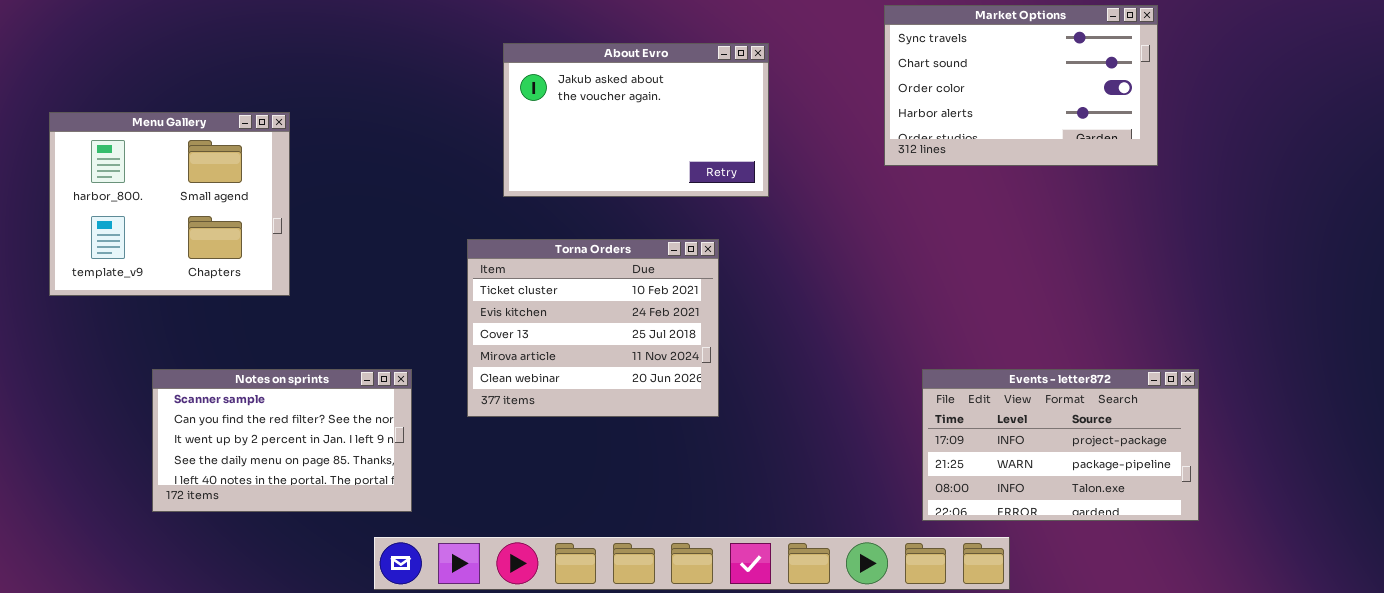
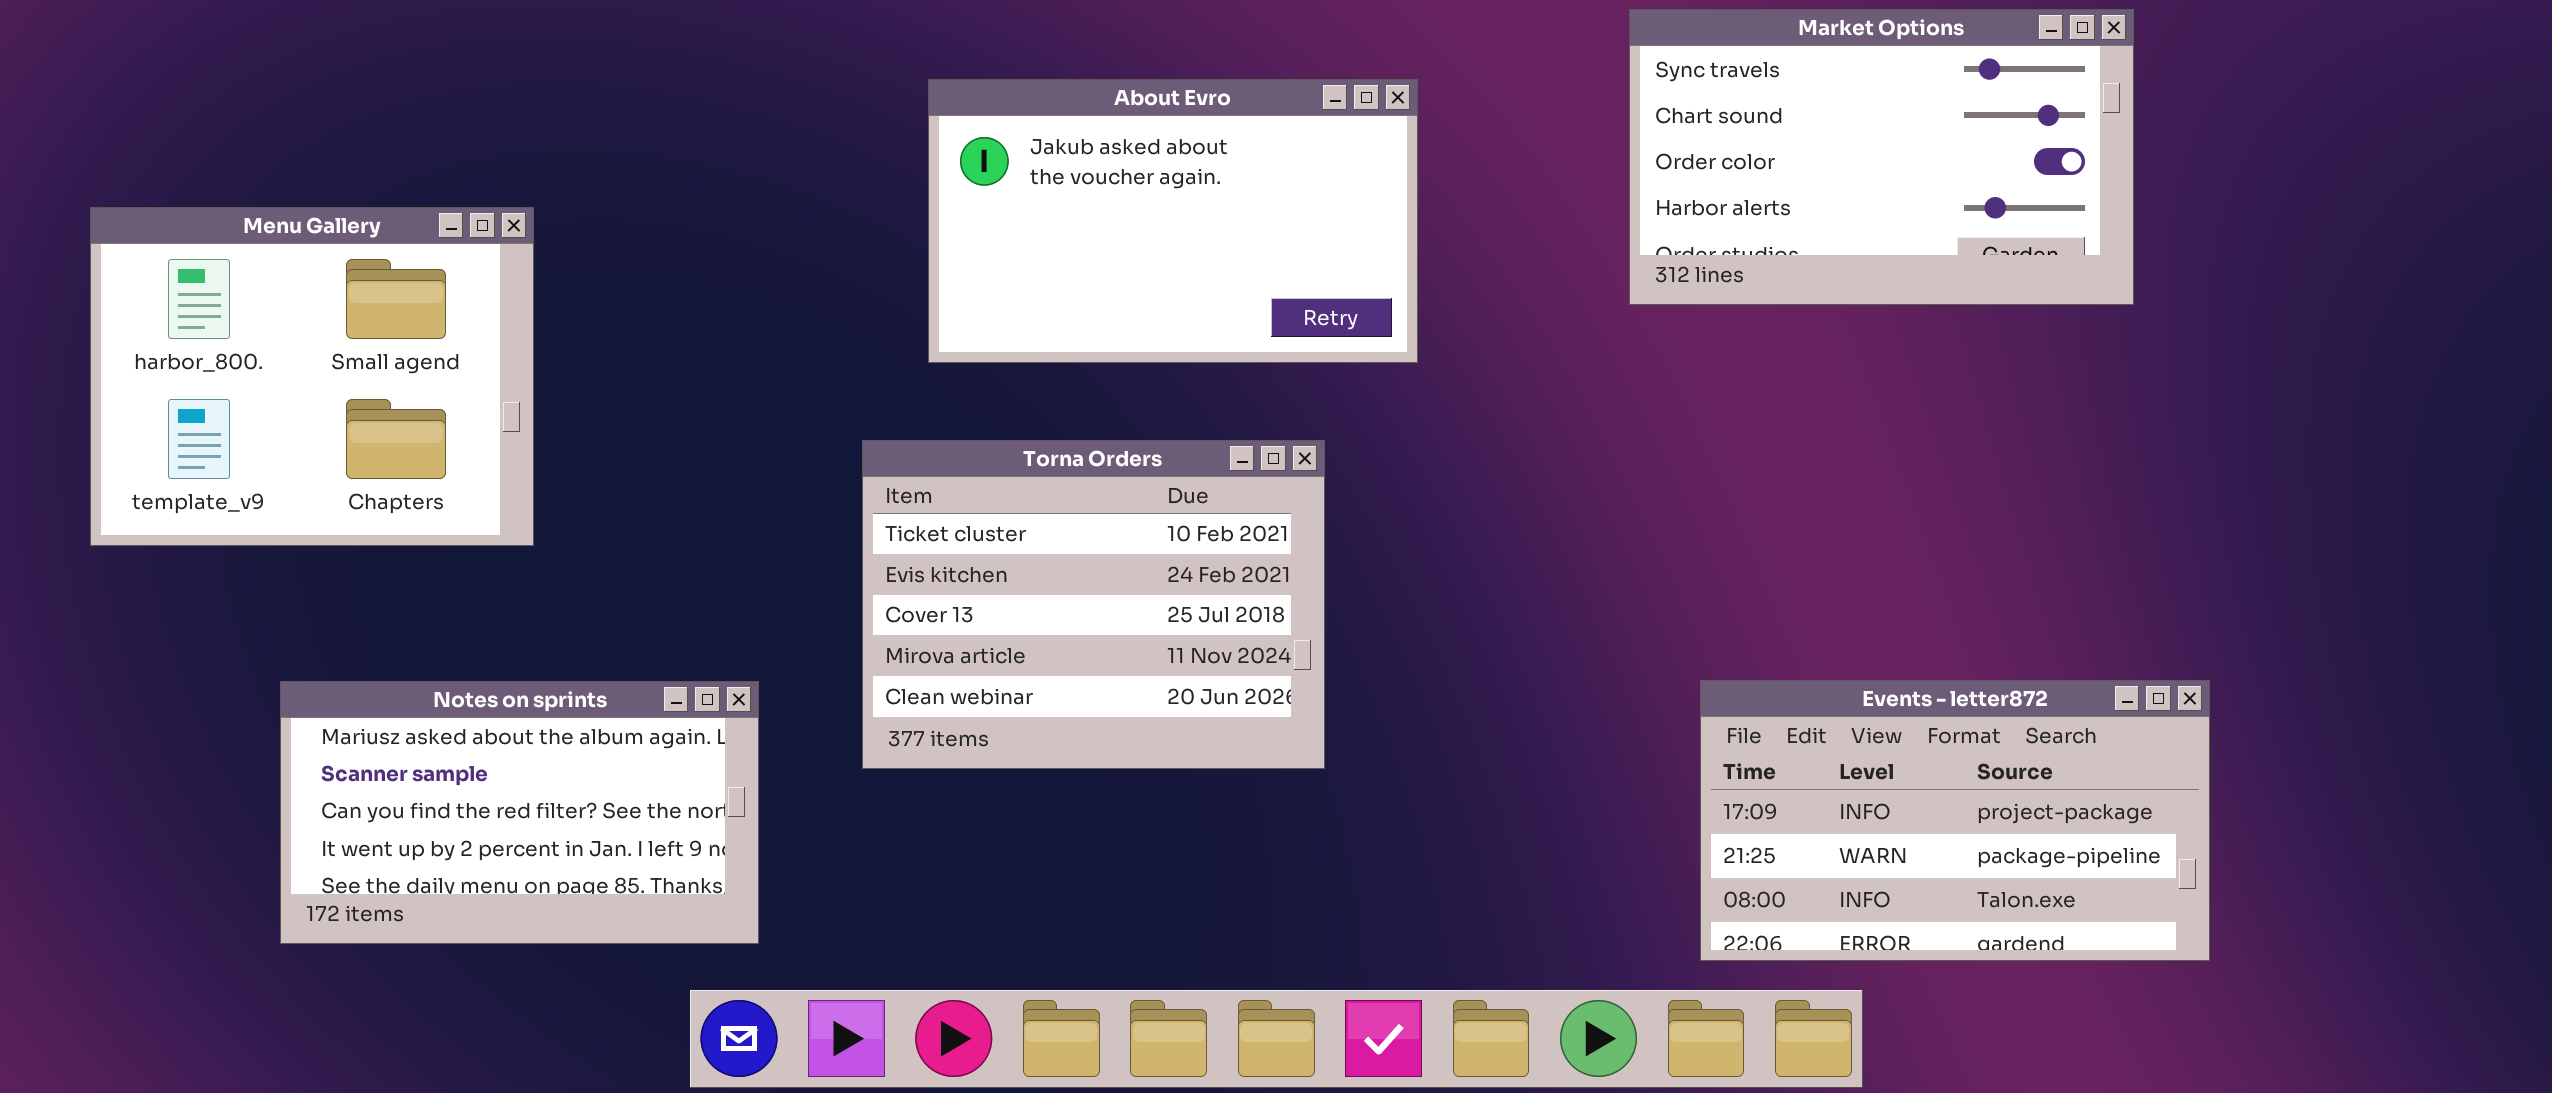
Notes on sprints: [152,369,412,512] -> [280,681,759,944], scrolled up 1 row

